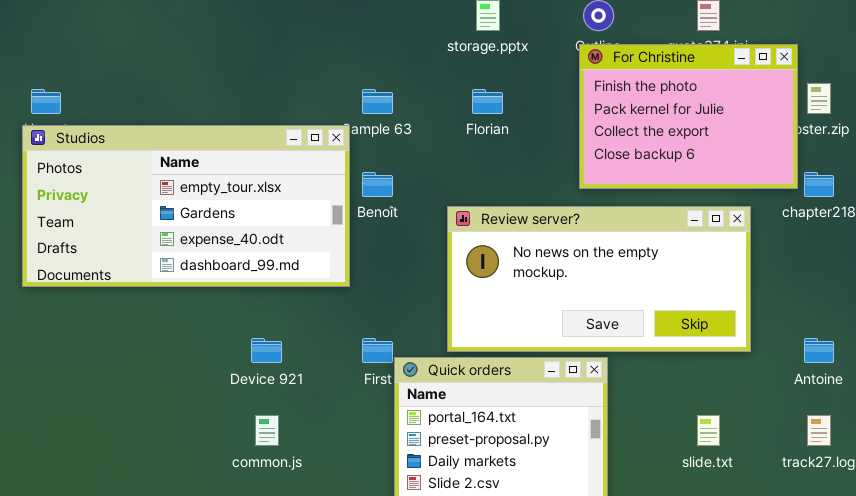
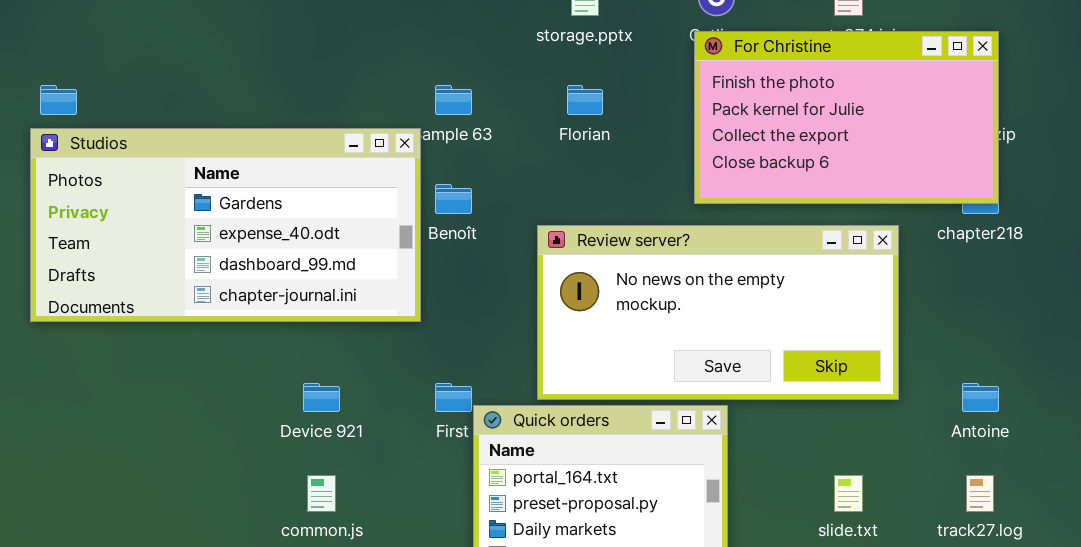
For Christine: [579,44,798,189] -> [694,31,999,204], resized
Studios: [22,125,350,287] -> [30,128,421,322], scrolled down 1 row

